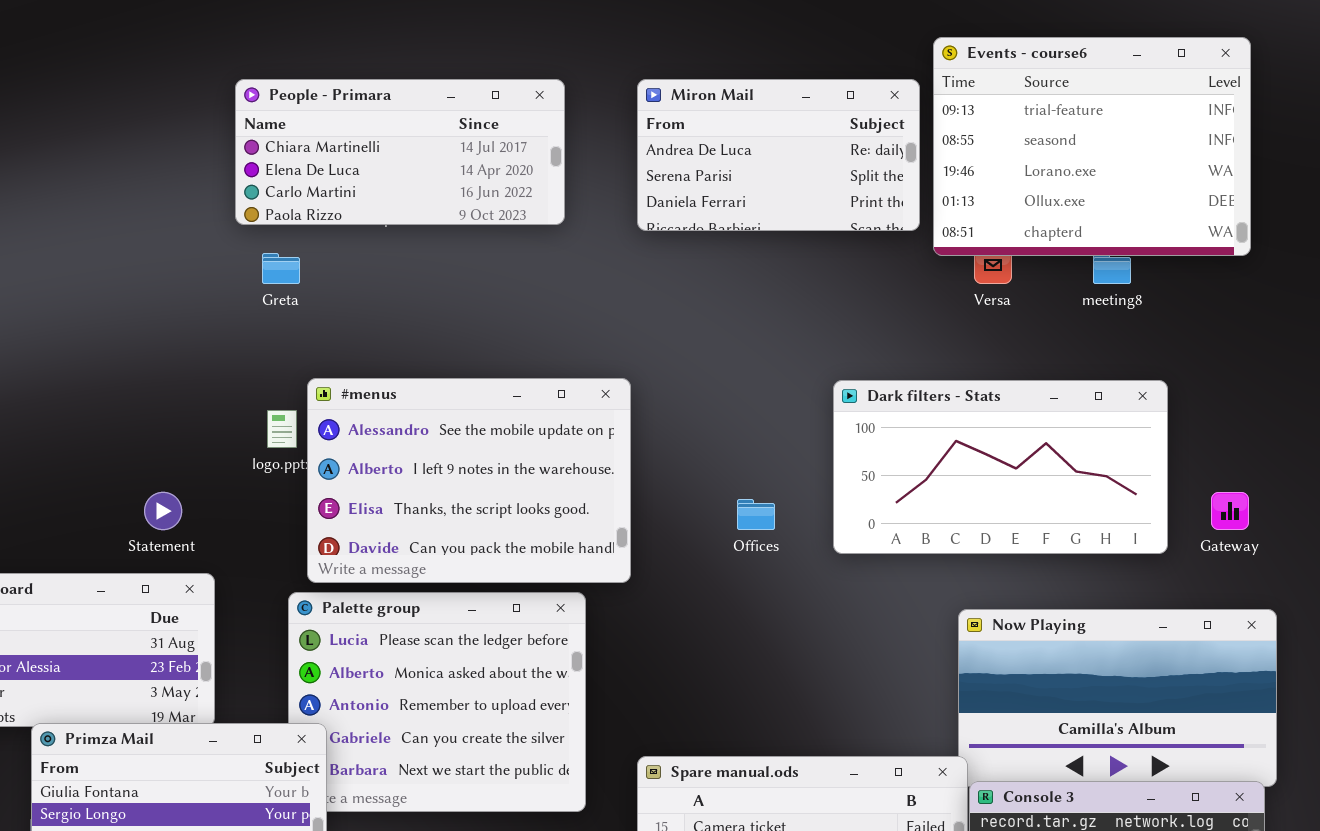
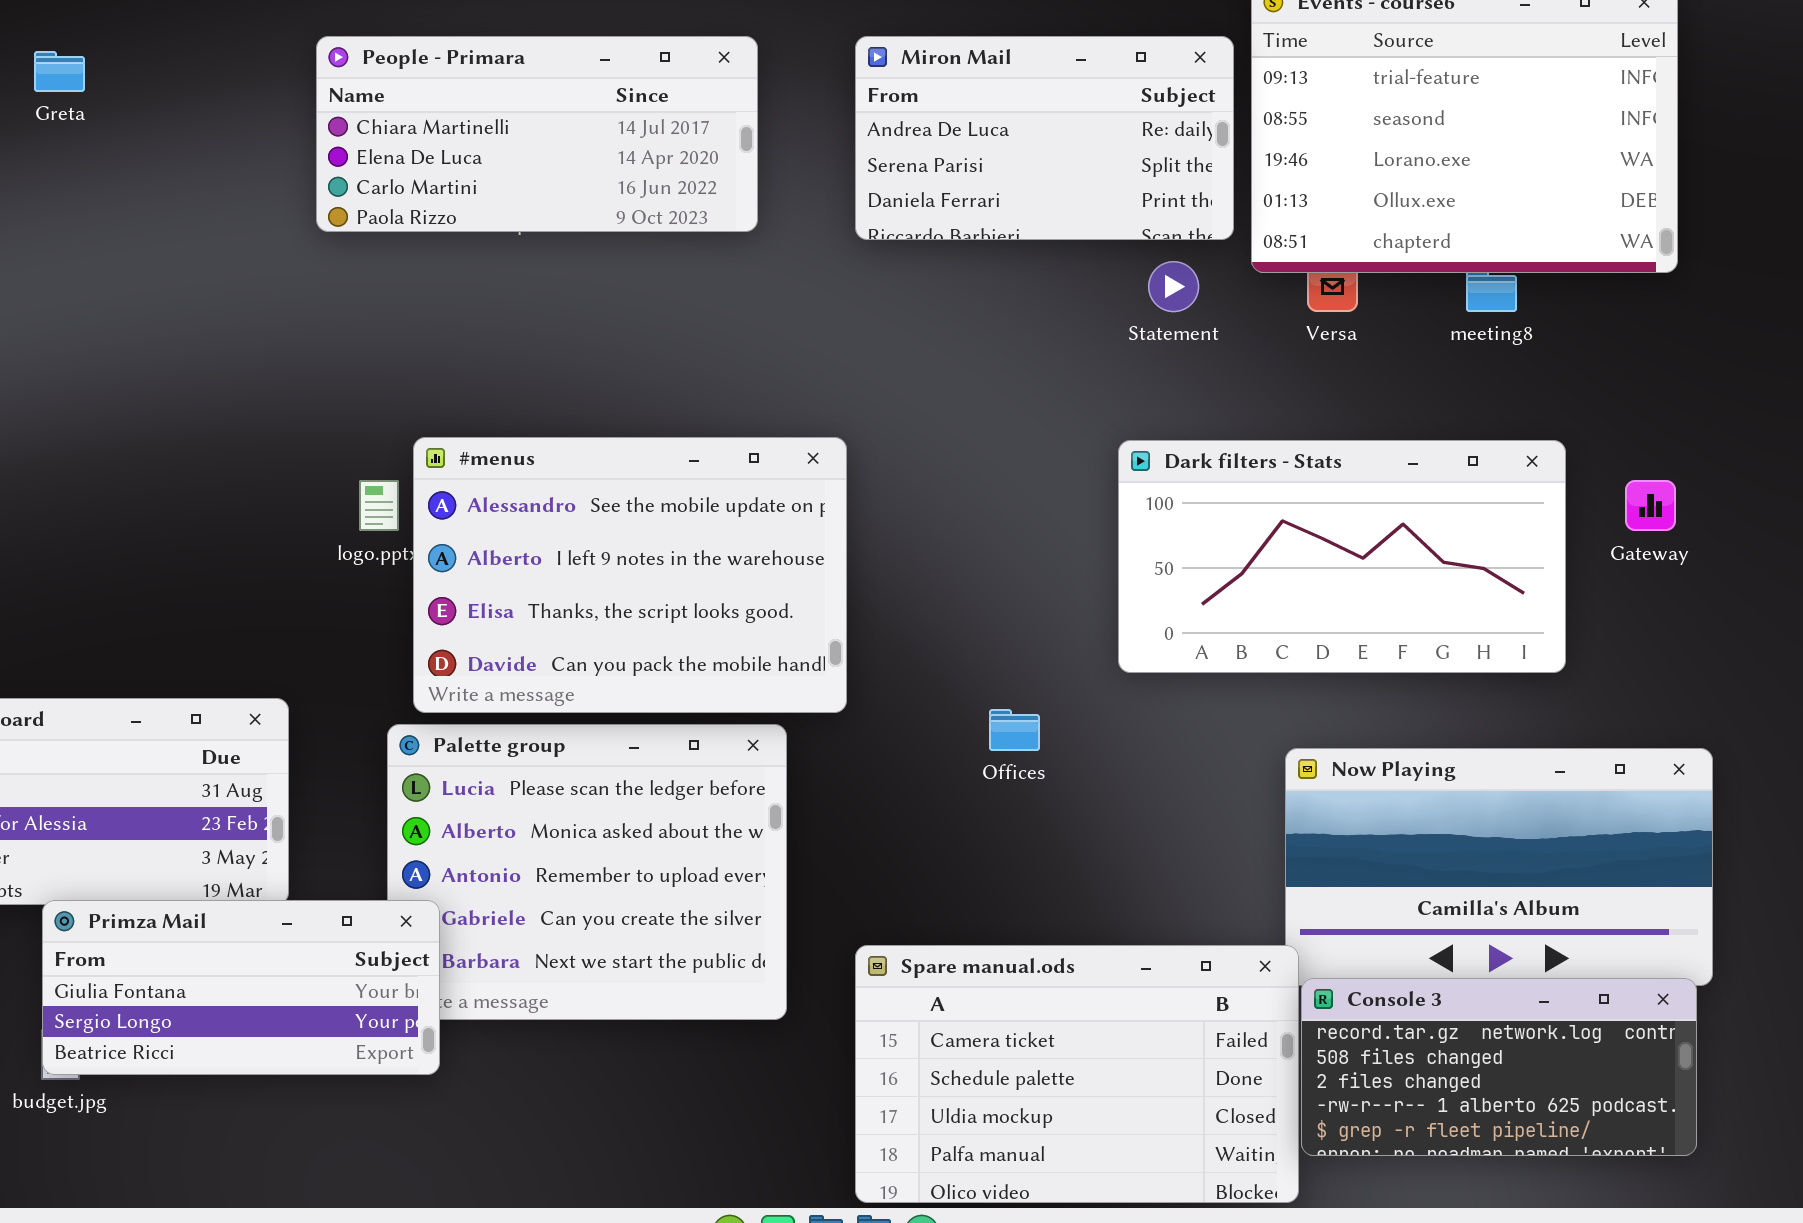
Greta: [262,253,300,284] -> [34,51,85,92], moved
Statement: [144,492,182,530] -> [1148,261,1199,312], moved
Gateway: [1211,492,1249,530] -> [1625,480,1676,531], moved
Offices: [737,499,775,530] -> [989,709,1040,751], moved

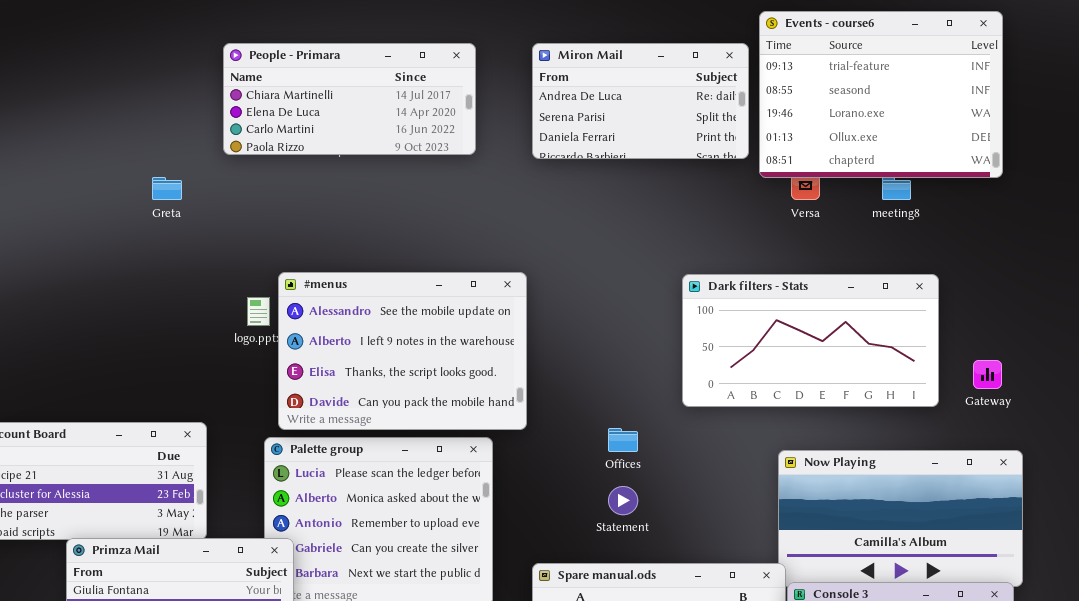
Greta: [34,51,85,92] -> [152,177,182,200], moved
Statement: [1148,261,1199,312] -> [608,486,638,515], moved
Gateway: [1625,480,1676,531] -> [973,360,1002,389], moved

